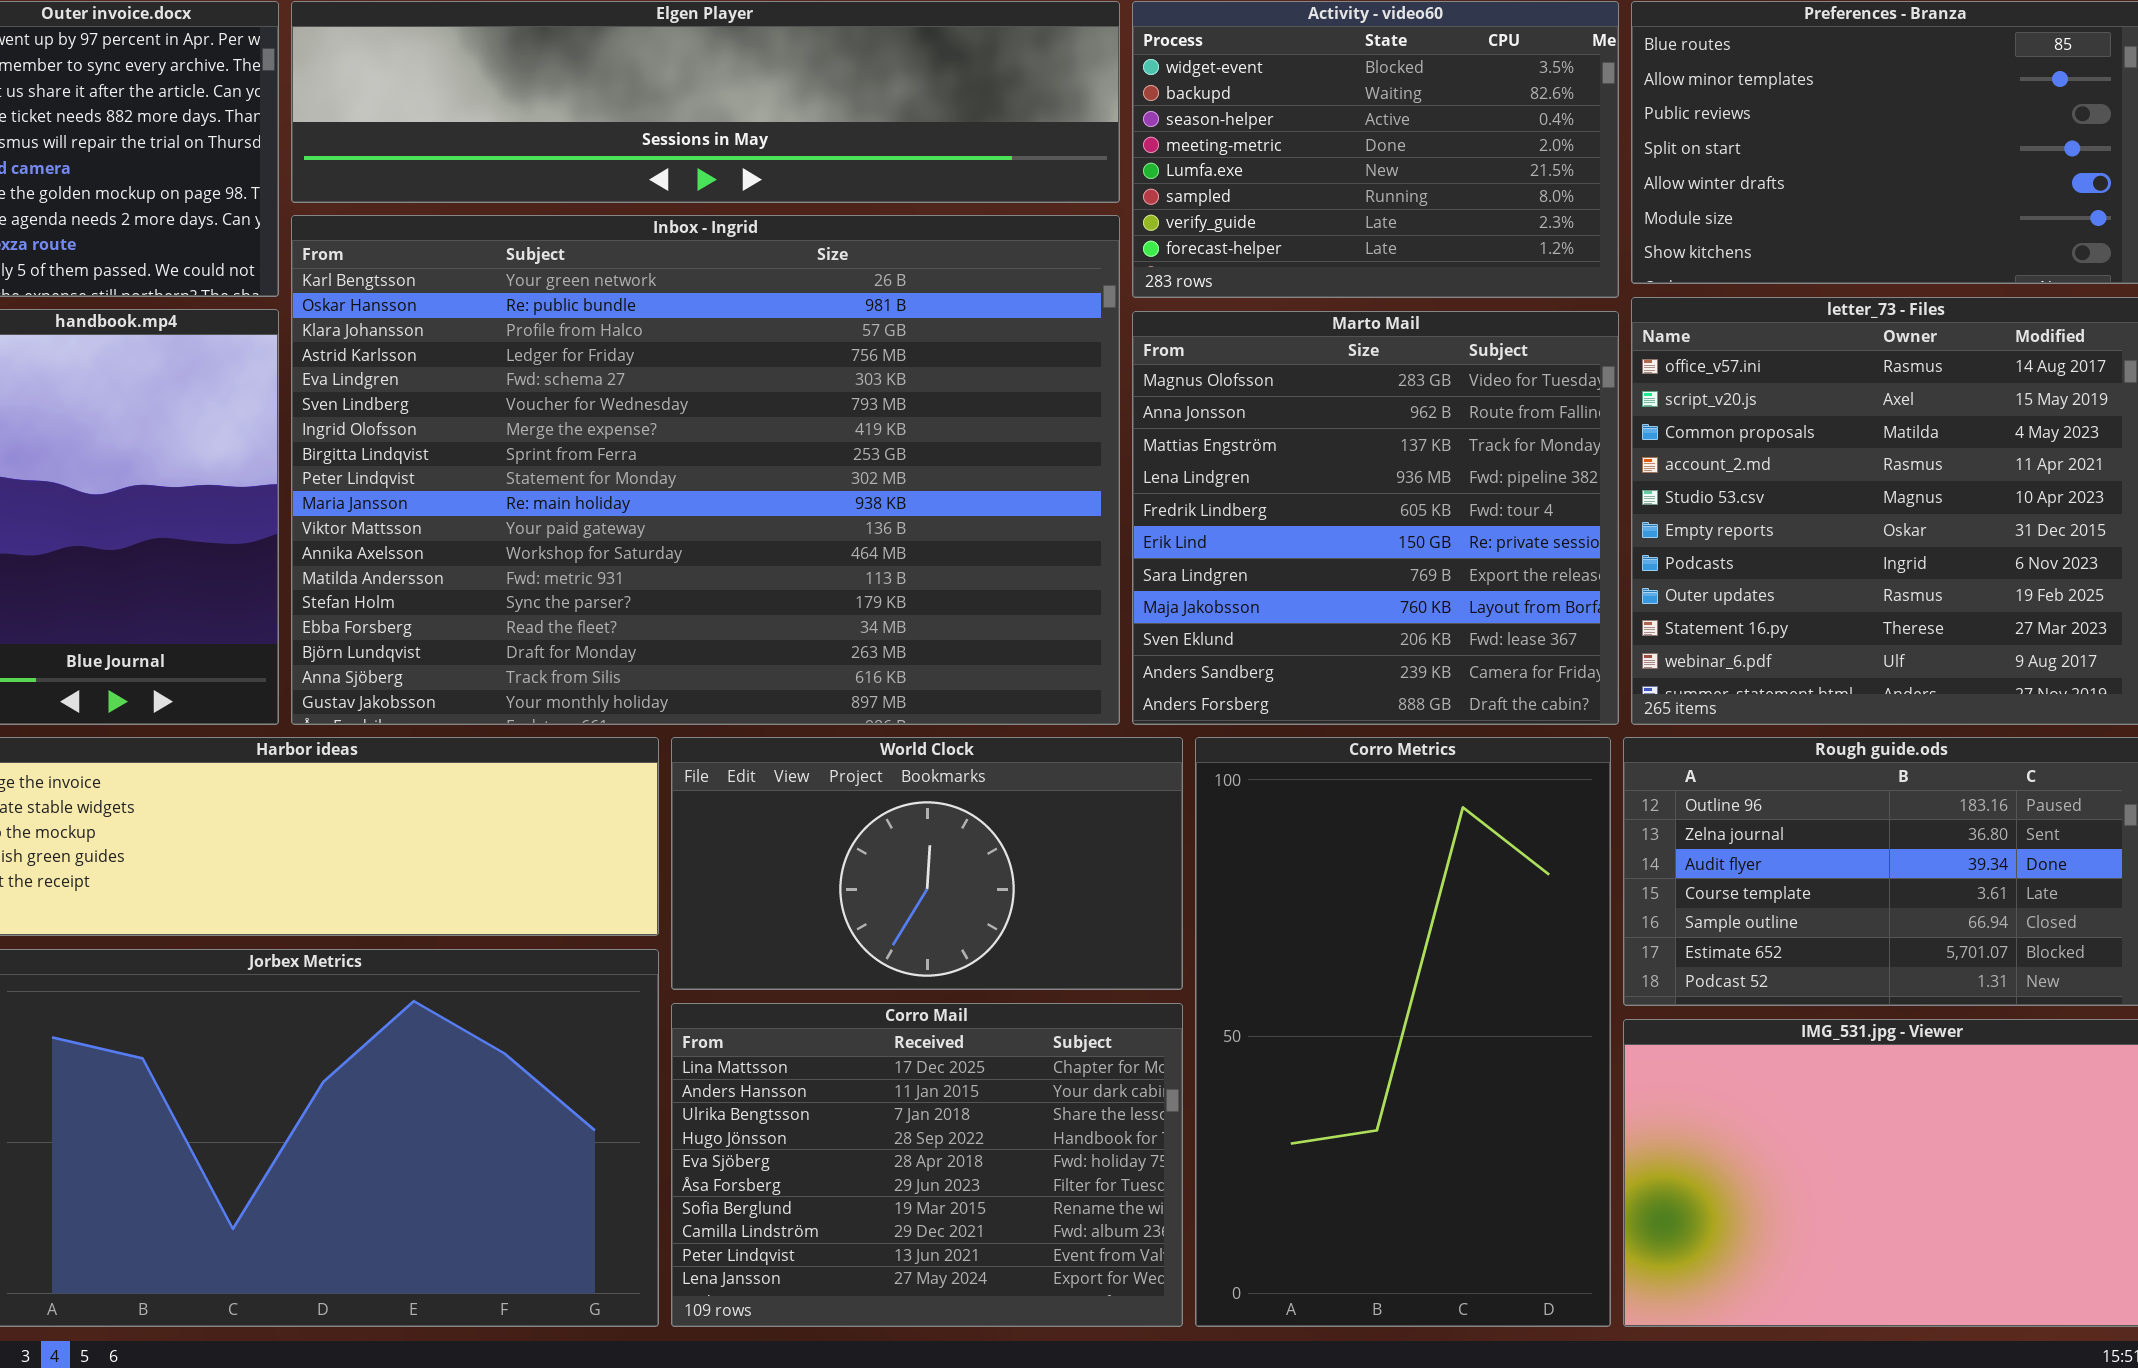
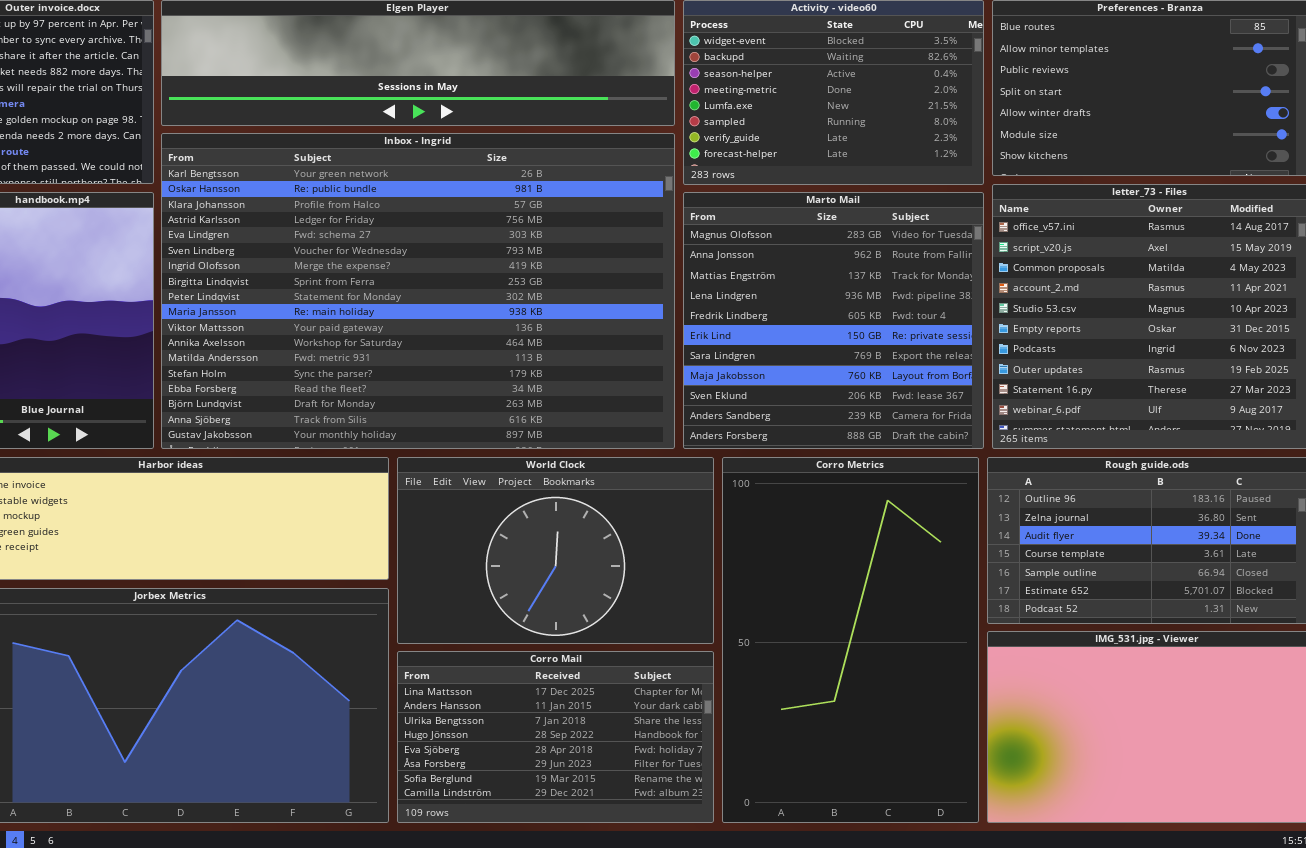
World Clock: [671,737,1183,990] -> [397,457,714,644], resized
Corro Mail: [671,1003,1183,1327] -> [397,651,714,823], resized

